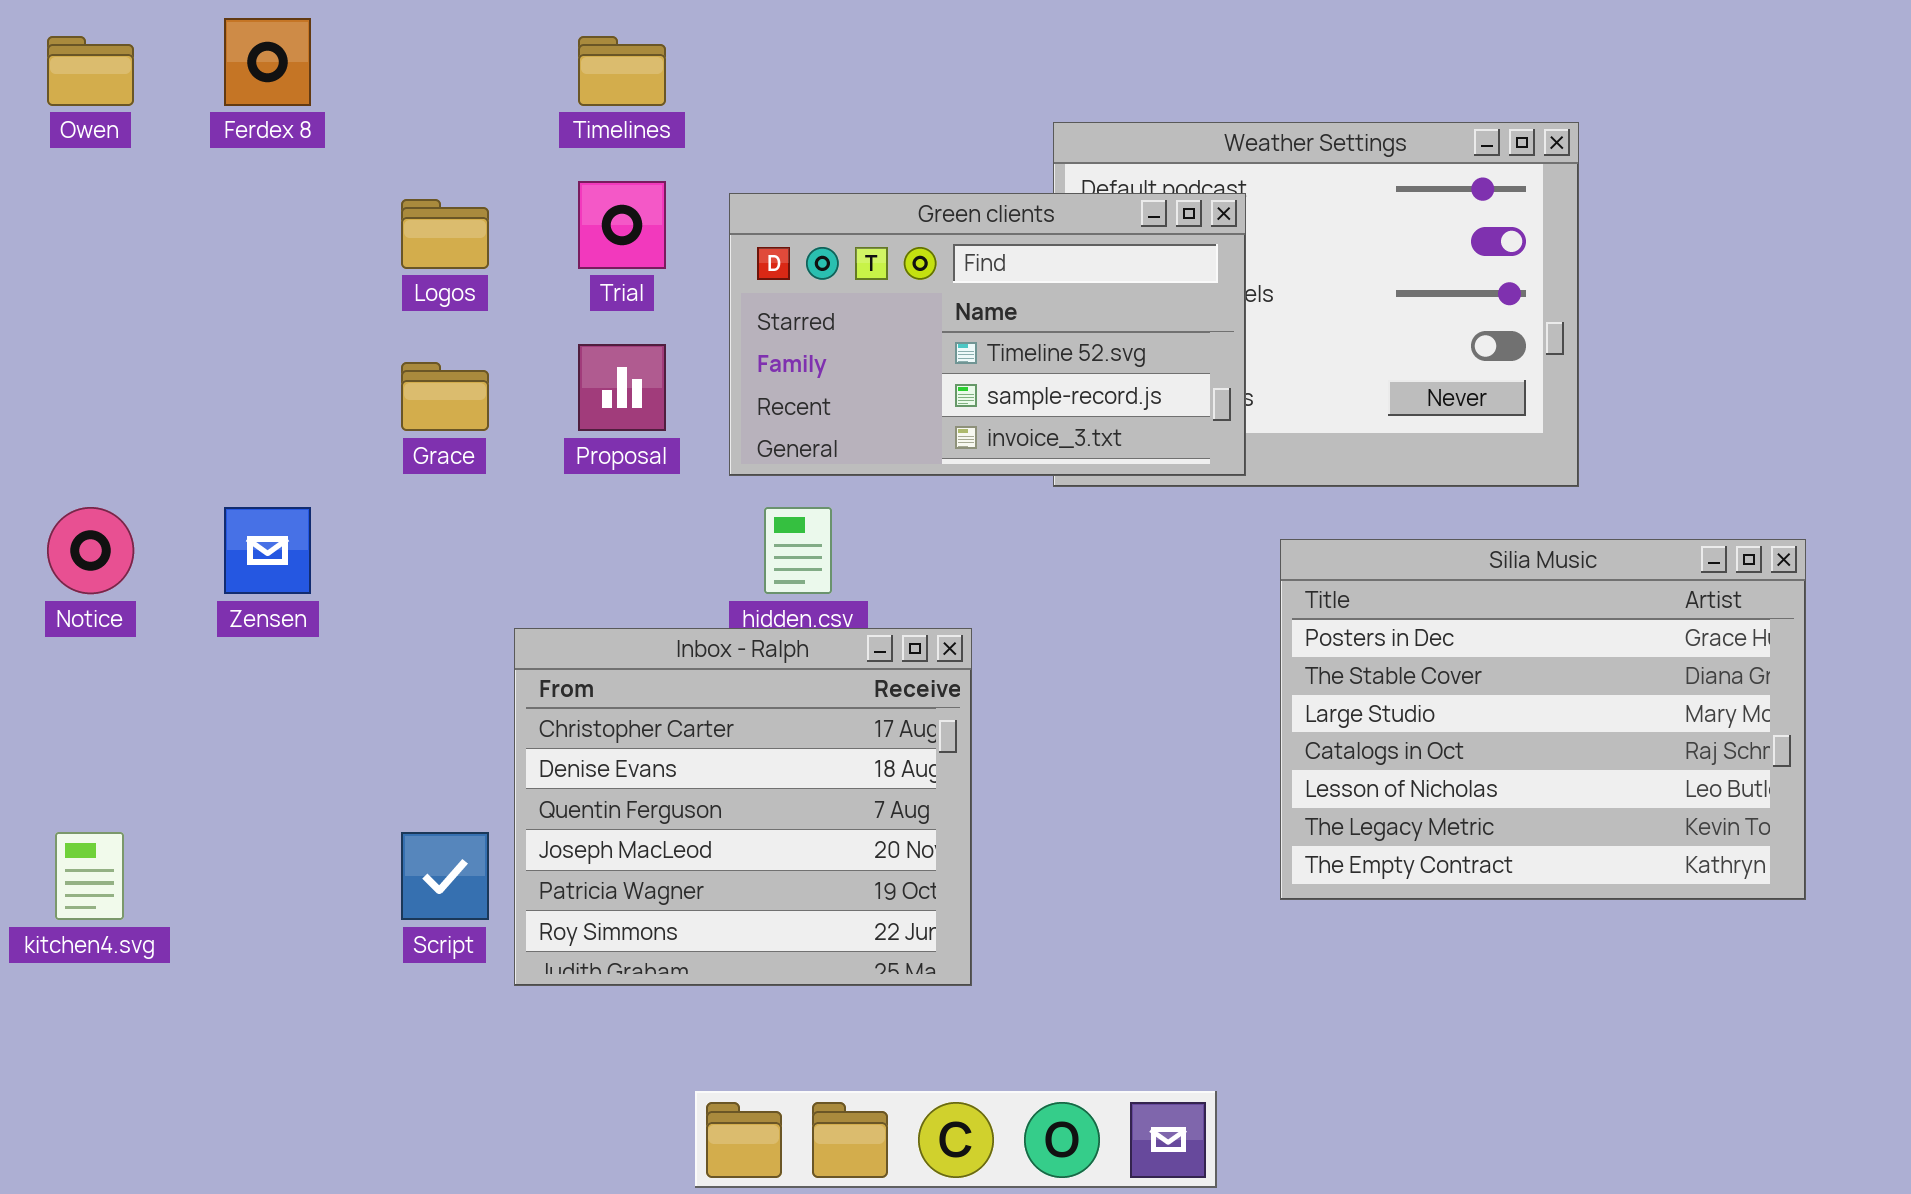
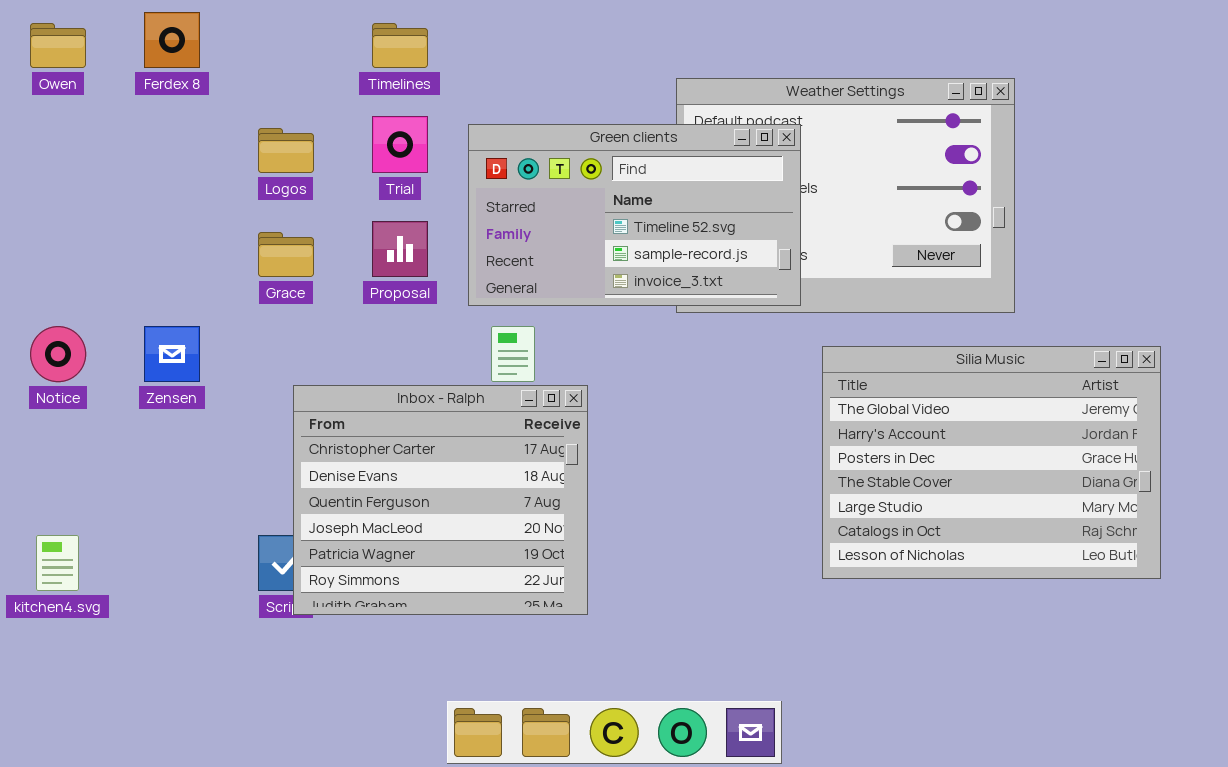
Silia Music: [1280,539,1806,900] -> [822,346,1161,579], scrolled up 2 rows
Inbox - Ralph: [514,628,972,986] -> [293,385,588,615], moved

